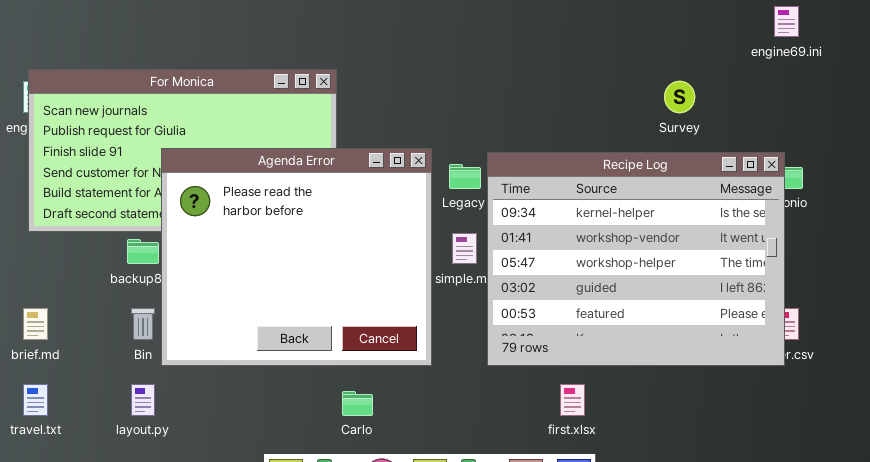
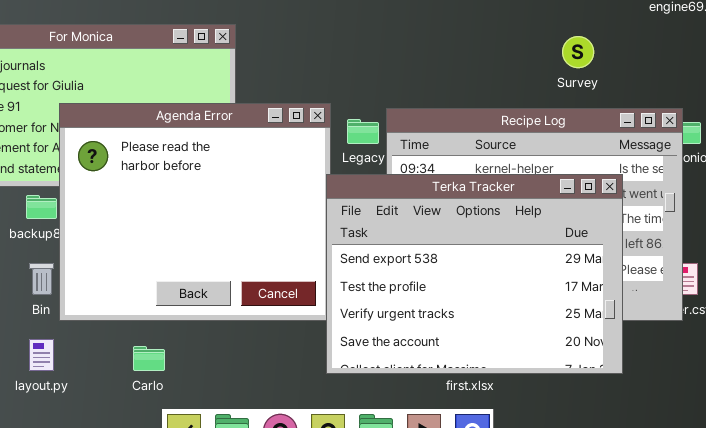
Terka Tracker: none -> [326,174,623,374], opened
Carlo: [342,391,373,416] -> [133,346,165,371], moved

